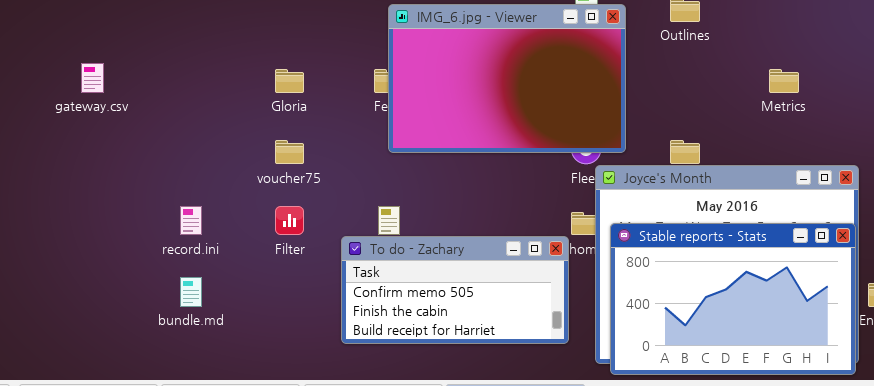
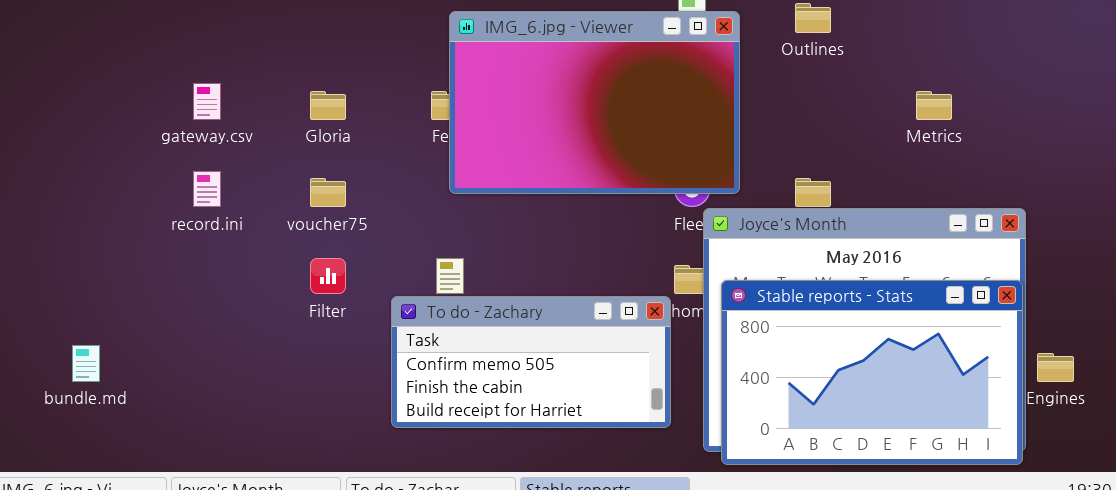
gateway.csv: [81,63,104,93] -> [193,83,221,120], moved
record.ini: [180,206,202,235] -> [193,171,221,207], moved
bundle.md: [180,277,202,307] -> [72,345,100,382], moved

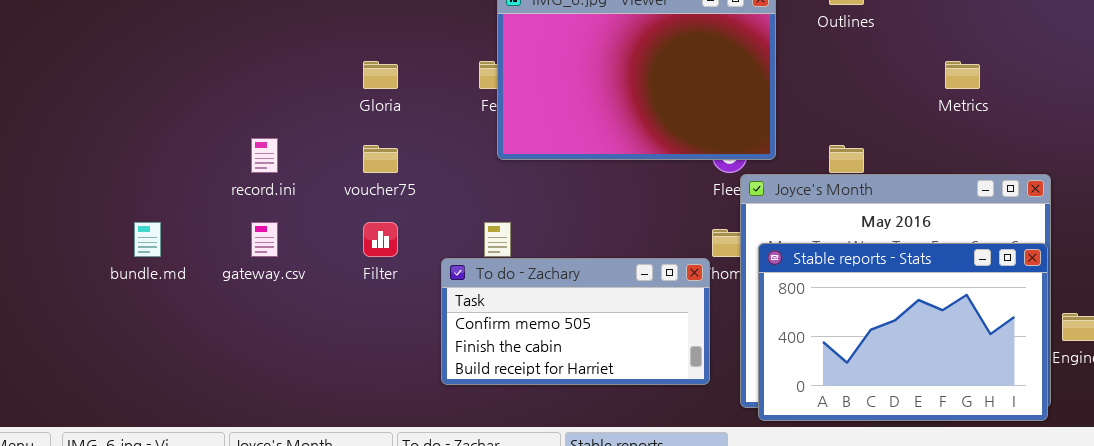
gateway.csv: [193,83,221,120] -> [251,222,278,257], moved
bundle.md: [72,345,100,382] -> [134,222,161,257], moved

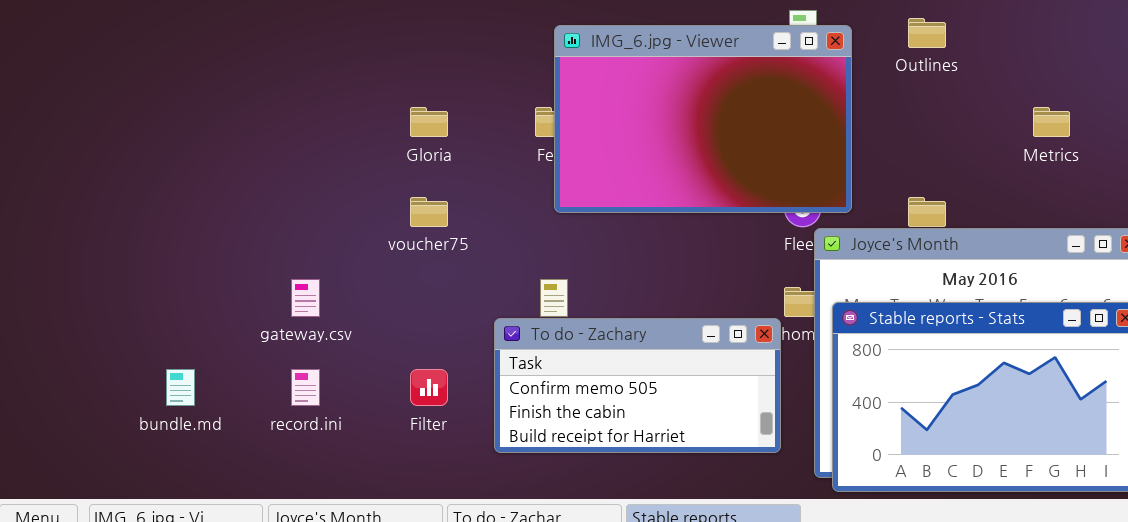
record.ini: [251,138,278,173] -> [291,369,320,406], moved
bundle.md: [134,222,161,257] -> [166,369,195,406], moved
Filter: [363,222,398,257] -> [410,369,448,406], moved

